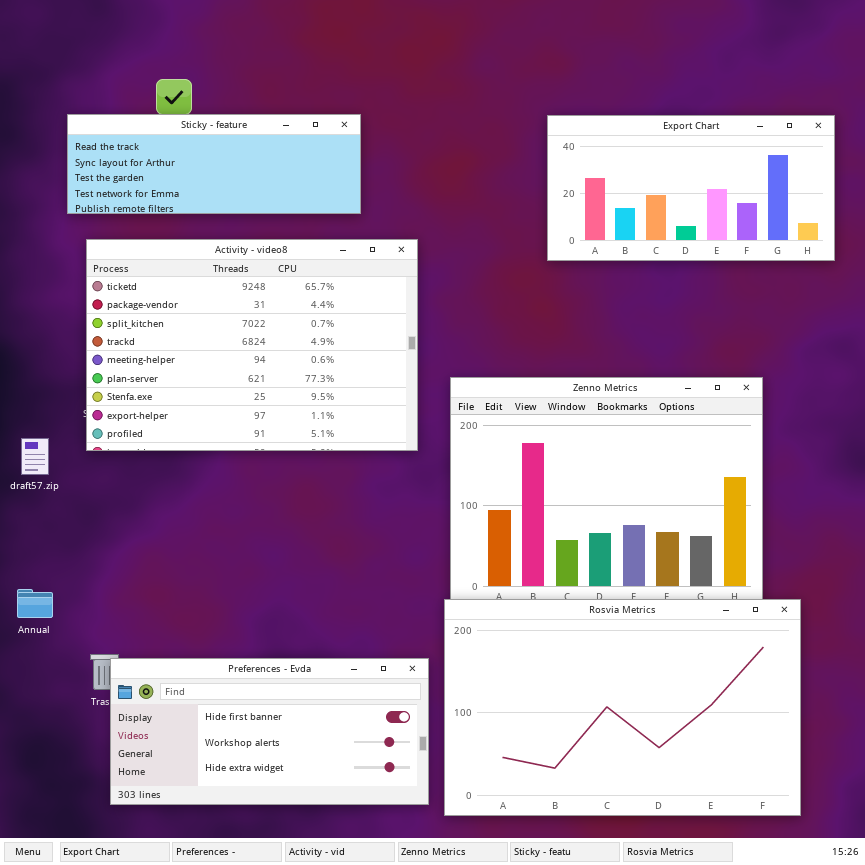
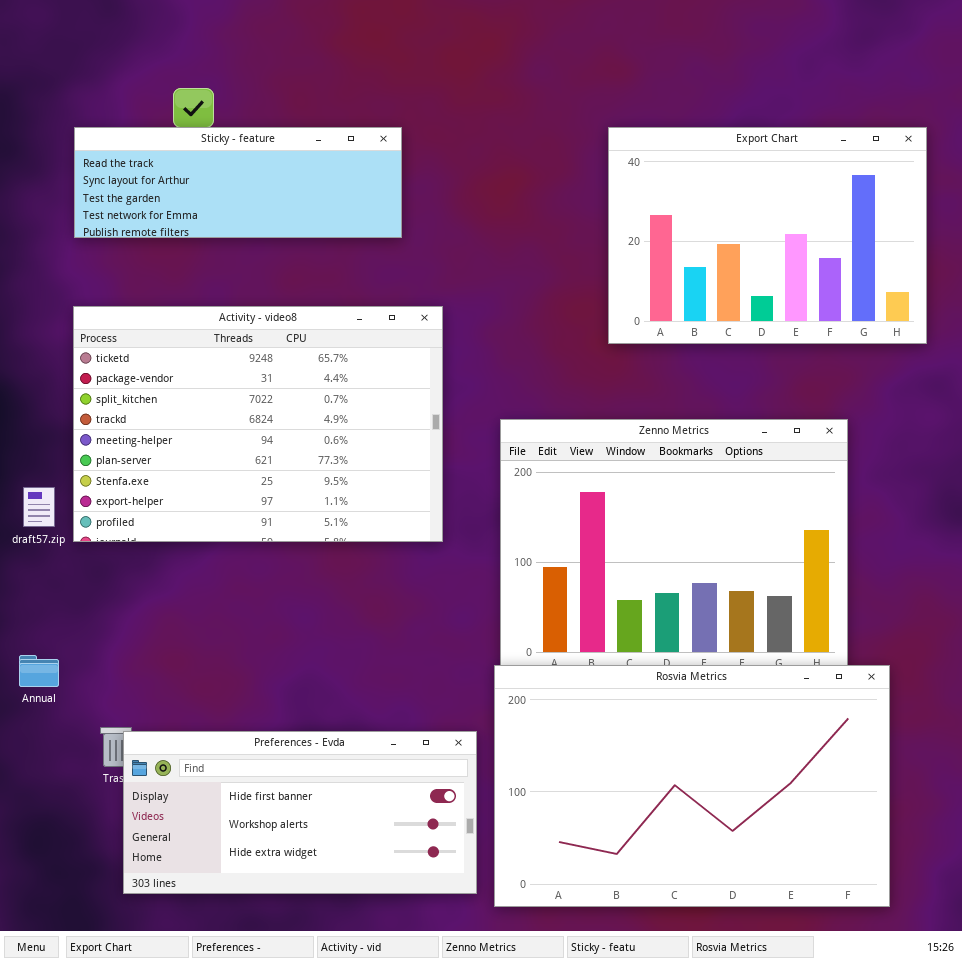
Export Chart: [547,115,835,261] -> [608,127,927,344], resized
Activity - video8: [86,239,418,451] -> [73,306,443,542], moved

